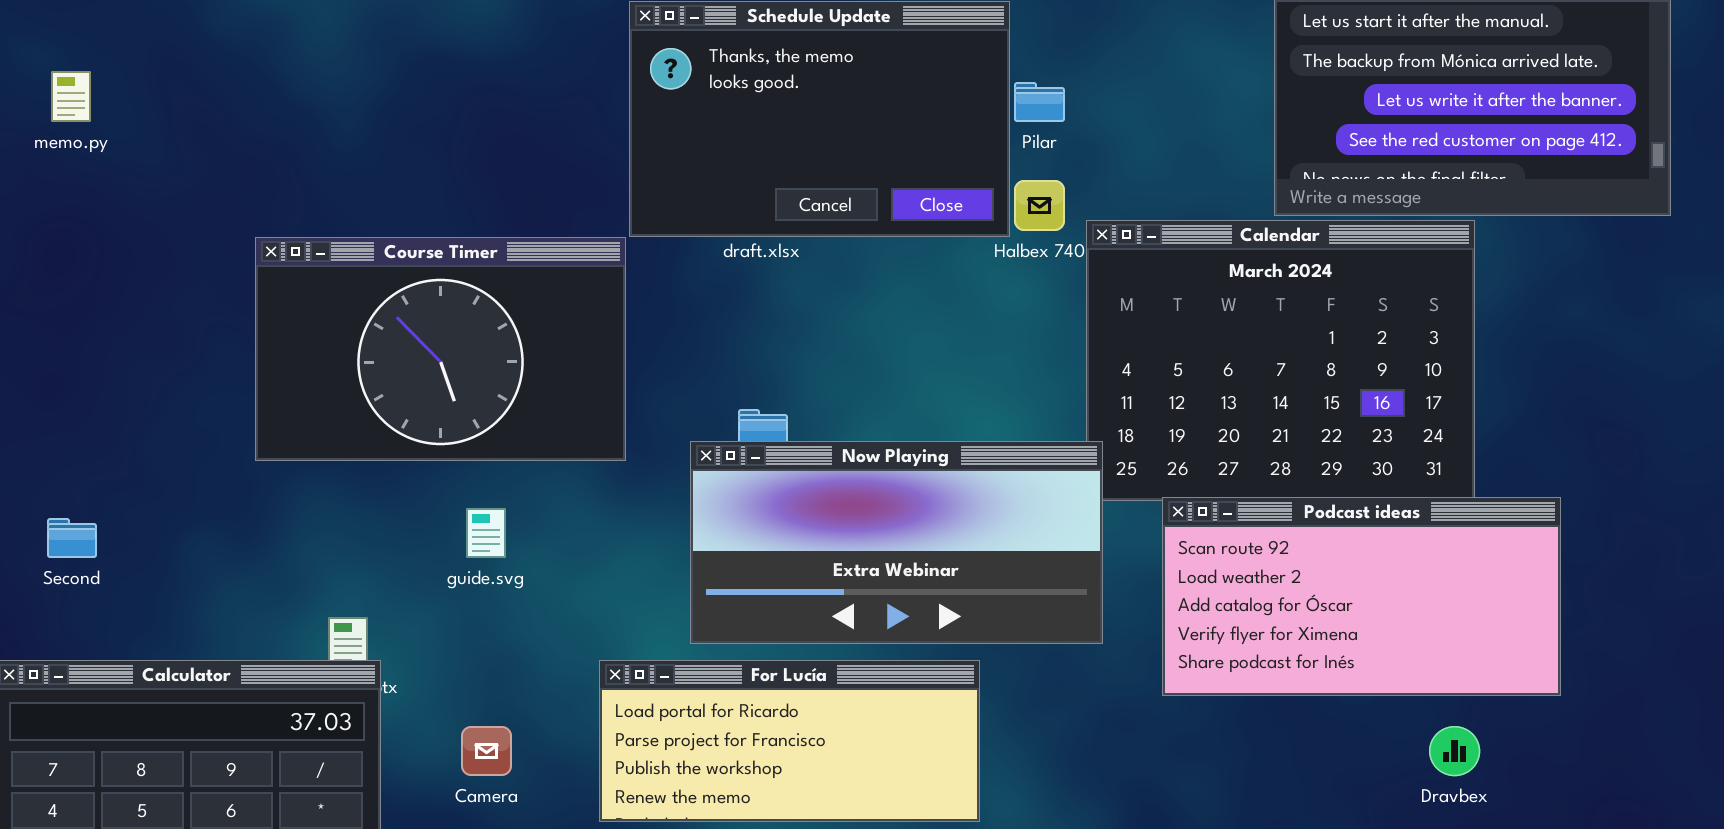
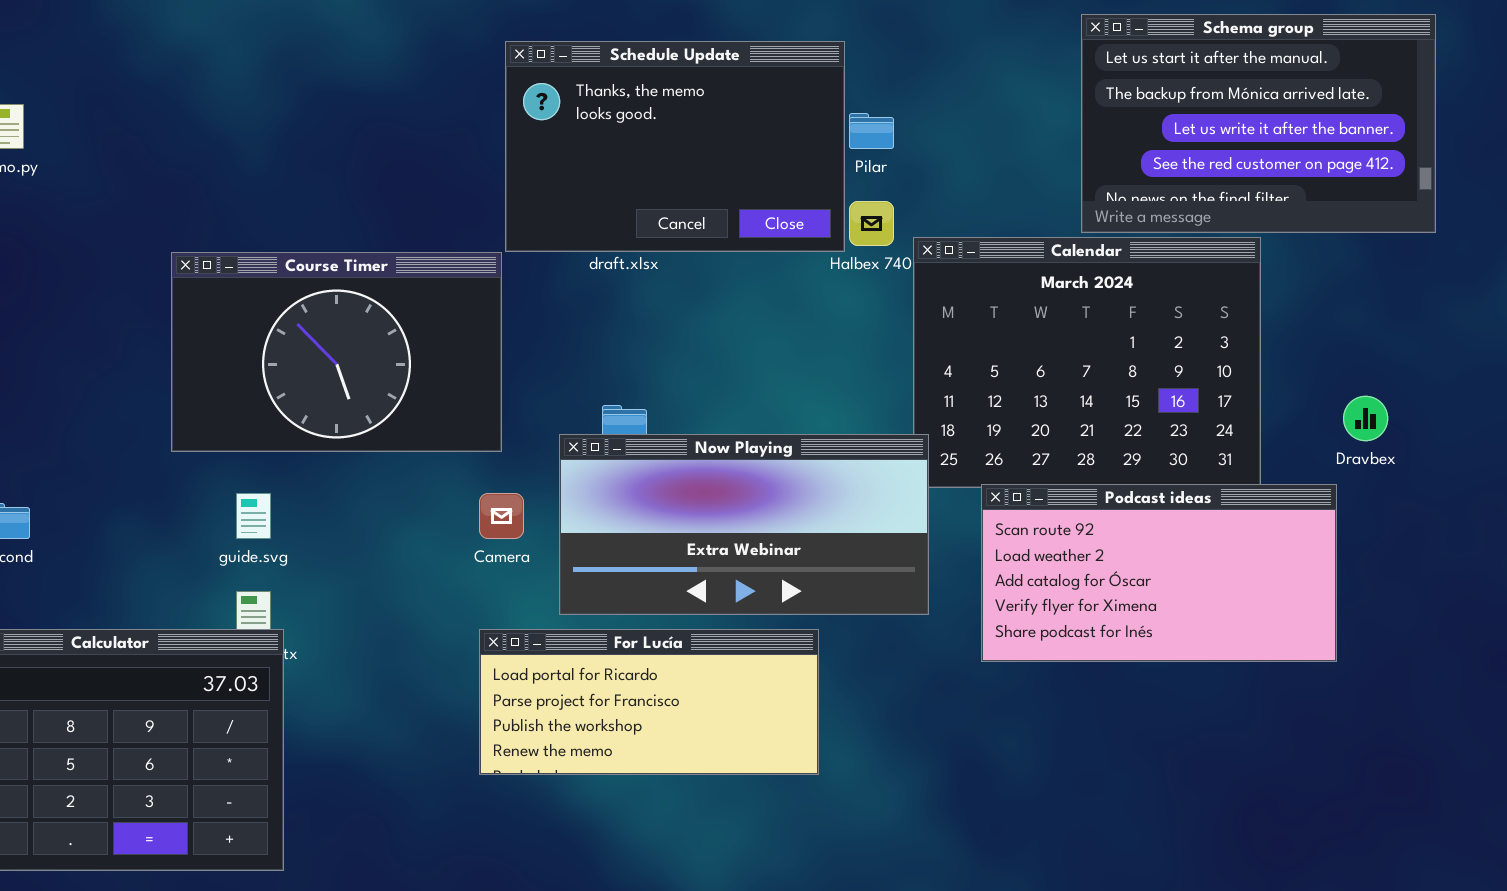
guide.svg: [466,508,506,558] -> [236,493,271,539], moved
Camera: [461,726,512,776] -> [479,493,524,539], moved
Dravbex: [1429,726,1480,776] -> [1343,396,1388,441], moved

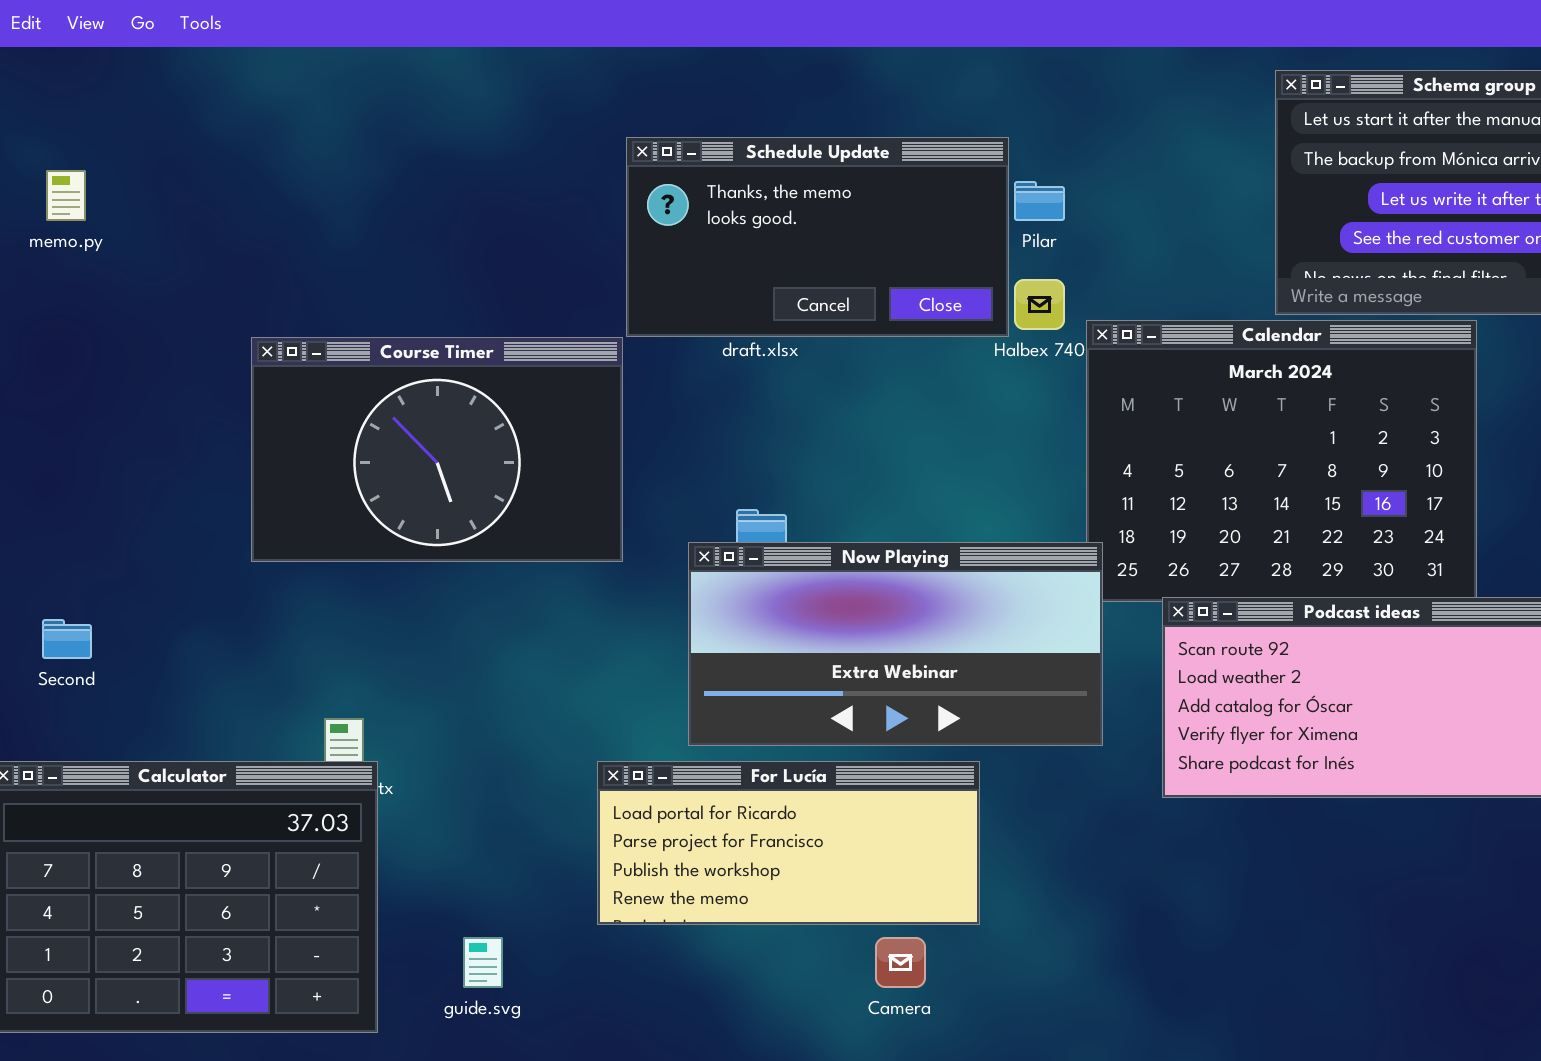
Schedule Update: [505,41,845,252] -> [626,137,1009,337], resized
guide.svg: [236,493,271,539] -> [463,937,503,988], moved
Camera: [479,493,524,539] -> [875,937,926,988], moved

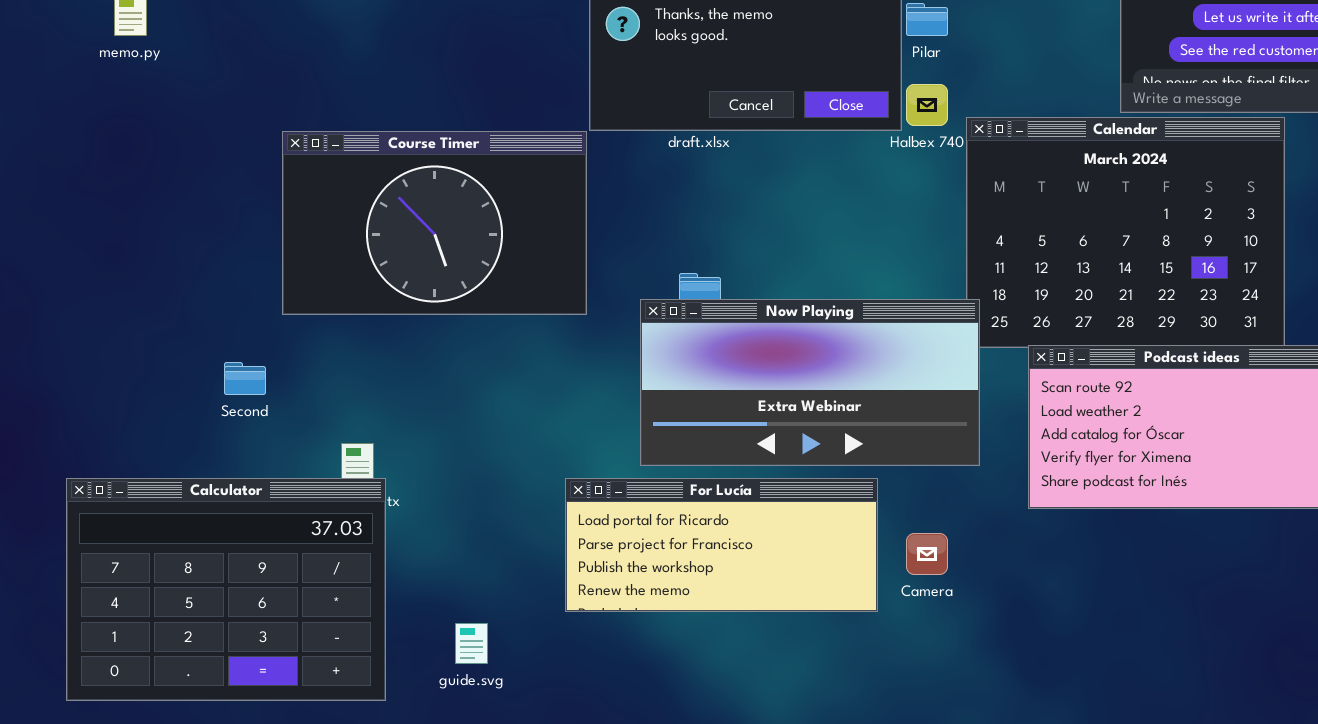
Second: [42,619,92,659] -> [224,362,266,395], moved
Camera: [875,937,926,988] -> [906,533,948,575], moved

